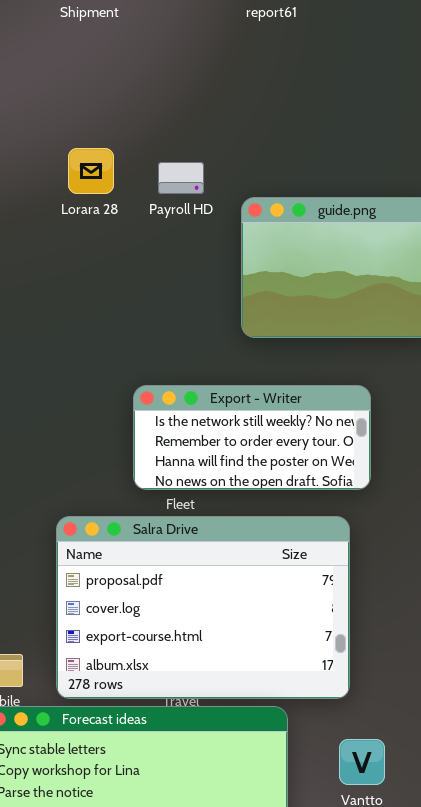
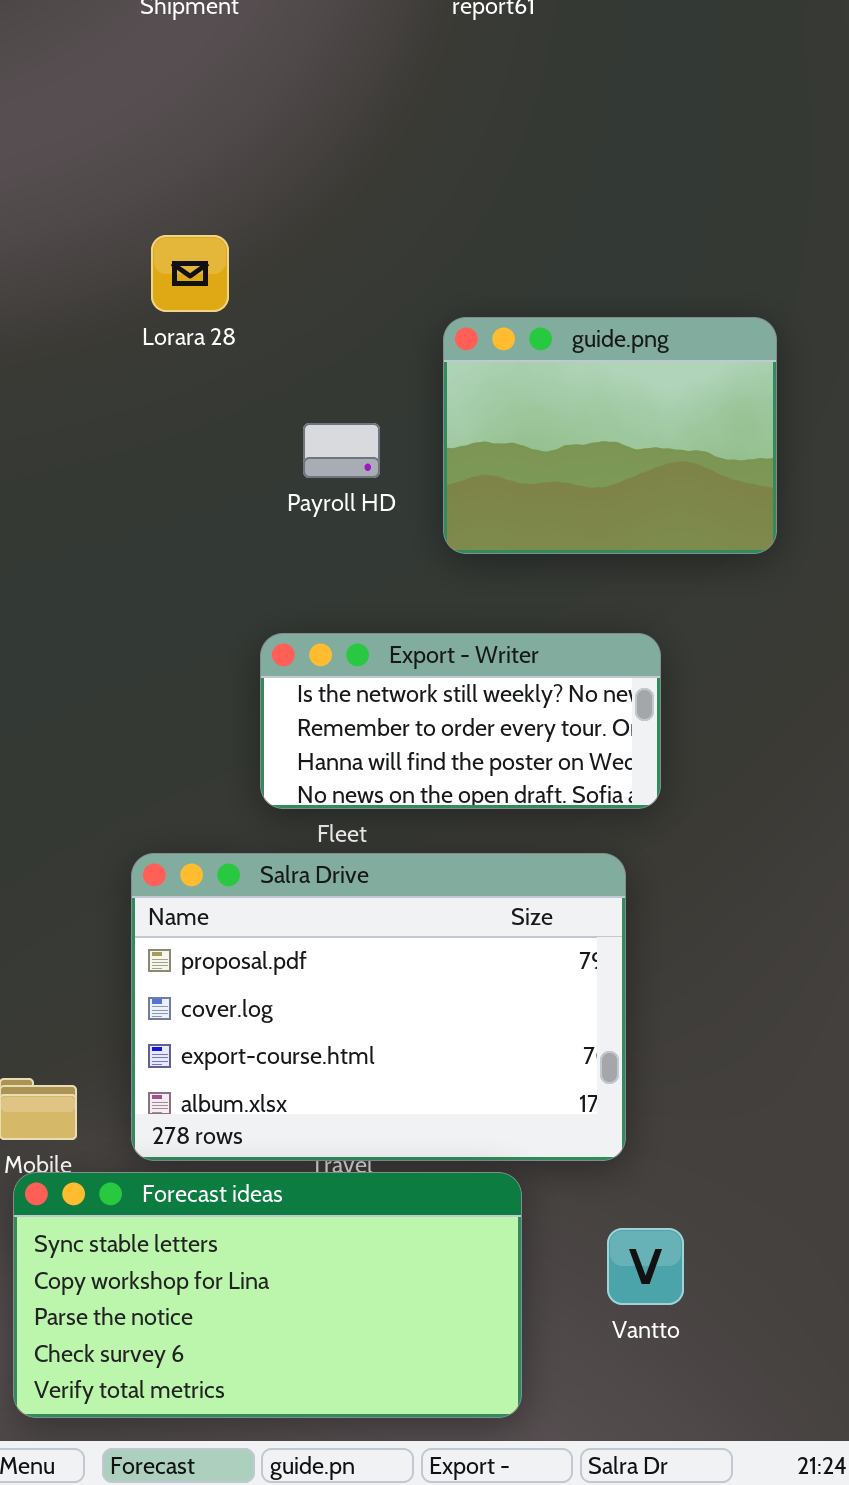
Payroll HD: [158,162,204,194] -> [303,423,380,478], moved

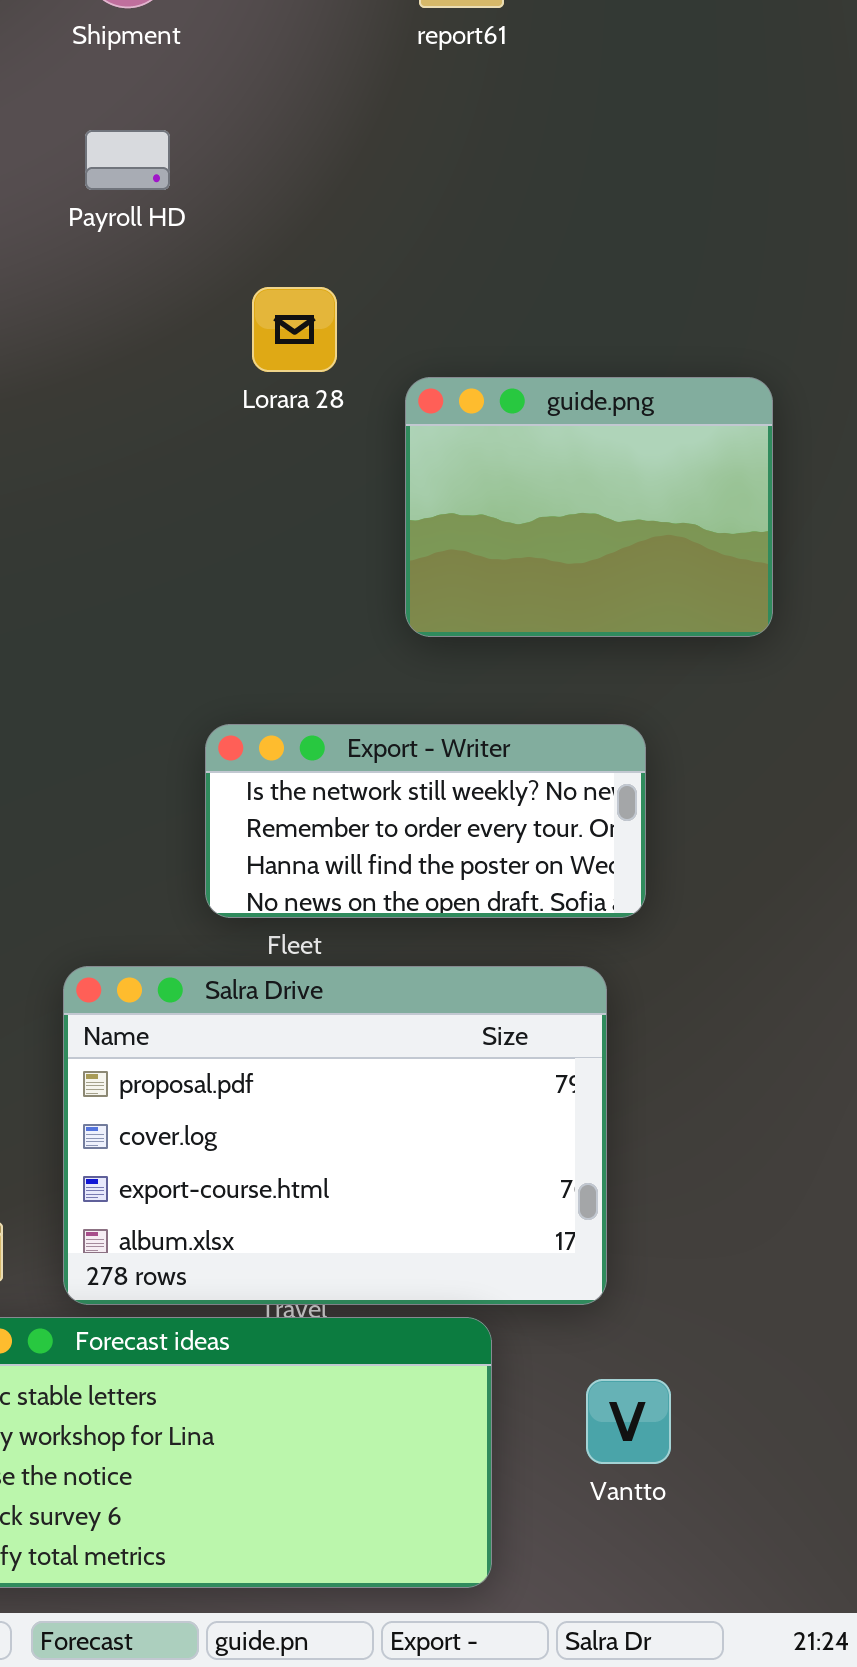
Lorara 28: [151,235,229,312] -> [252,287,337,372], moved
Payroll HD: [303,423,380,478] -> [85,130,170,190], moved

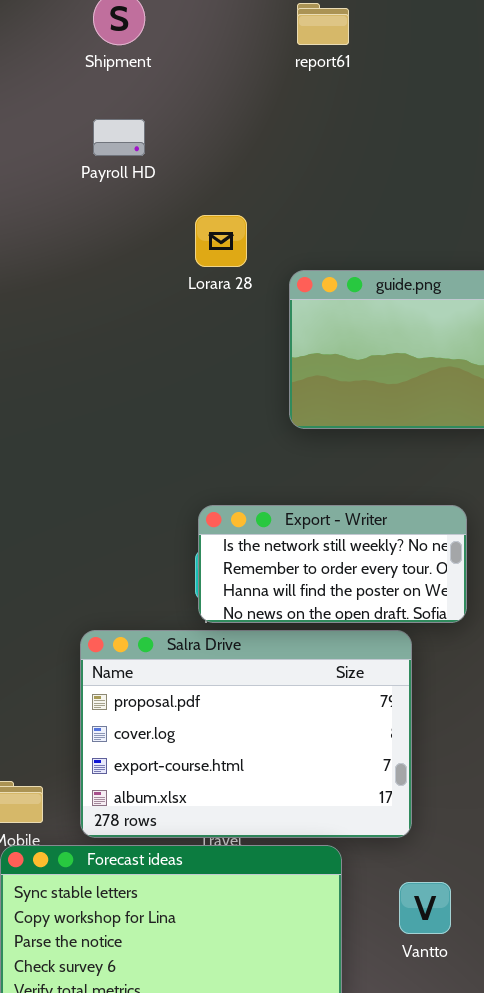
Export - Writer: [205,724,646,918] -> [198,505,467,623], moved

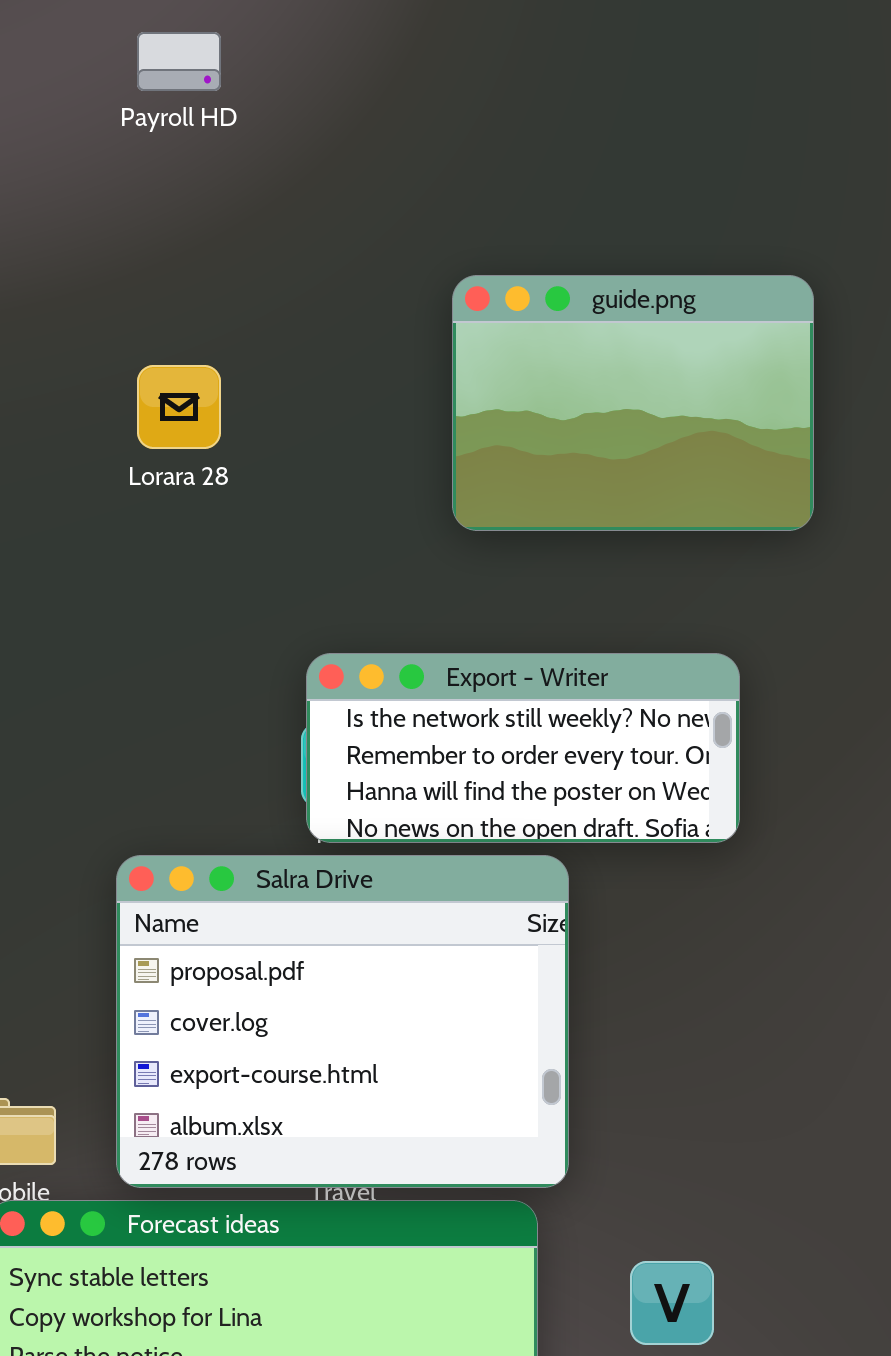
Lorara 28: [195,215,247,267] -> [137,365,221,449], moved
Salra Drive: [80,630,412,838] -> [116,855,569,1188], resized

